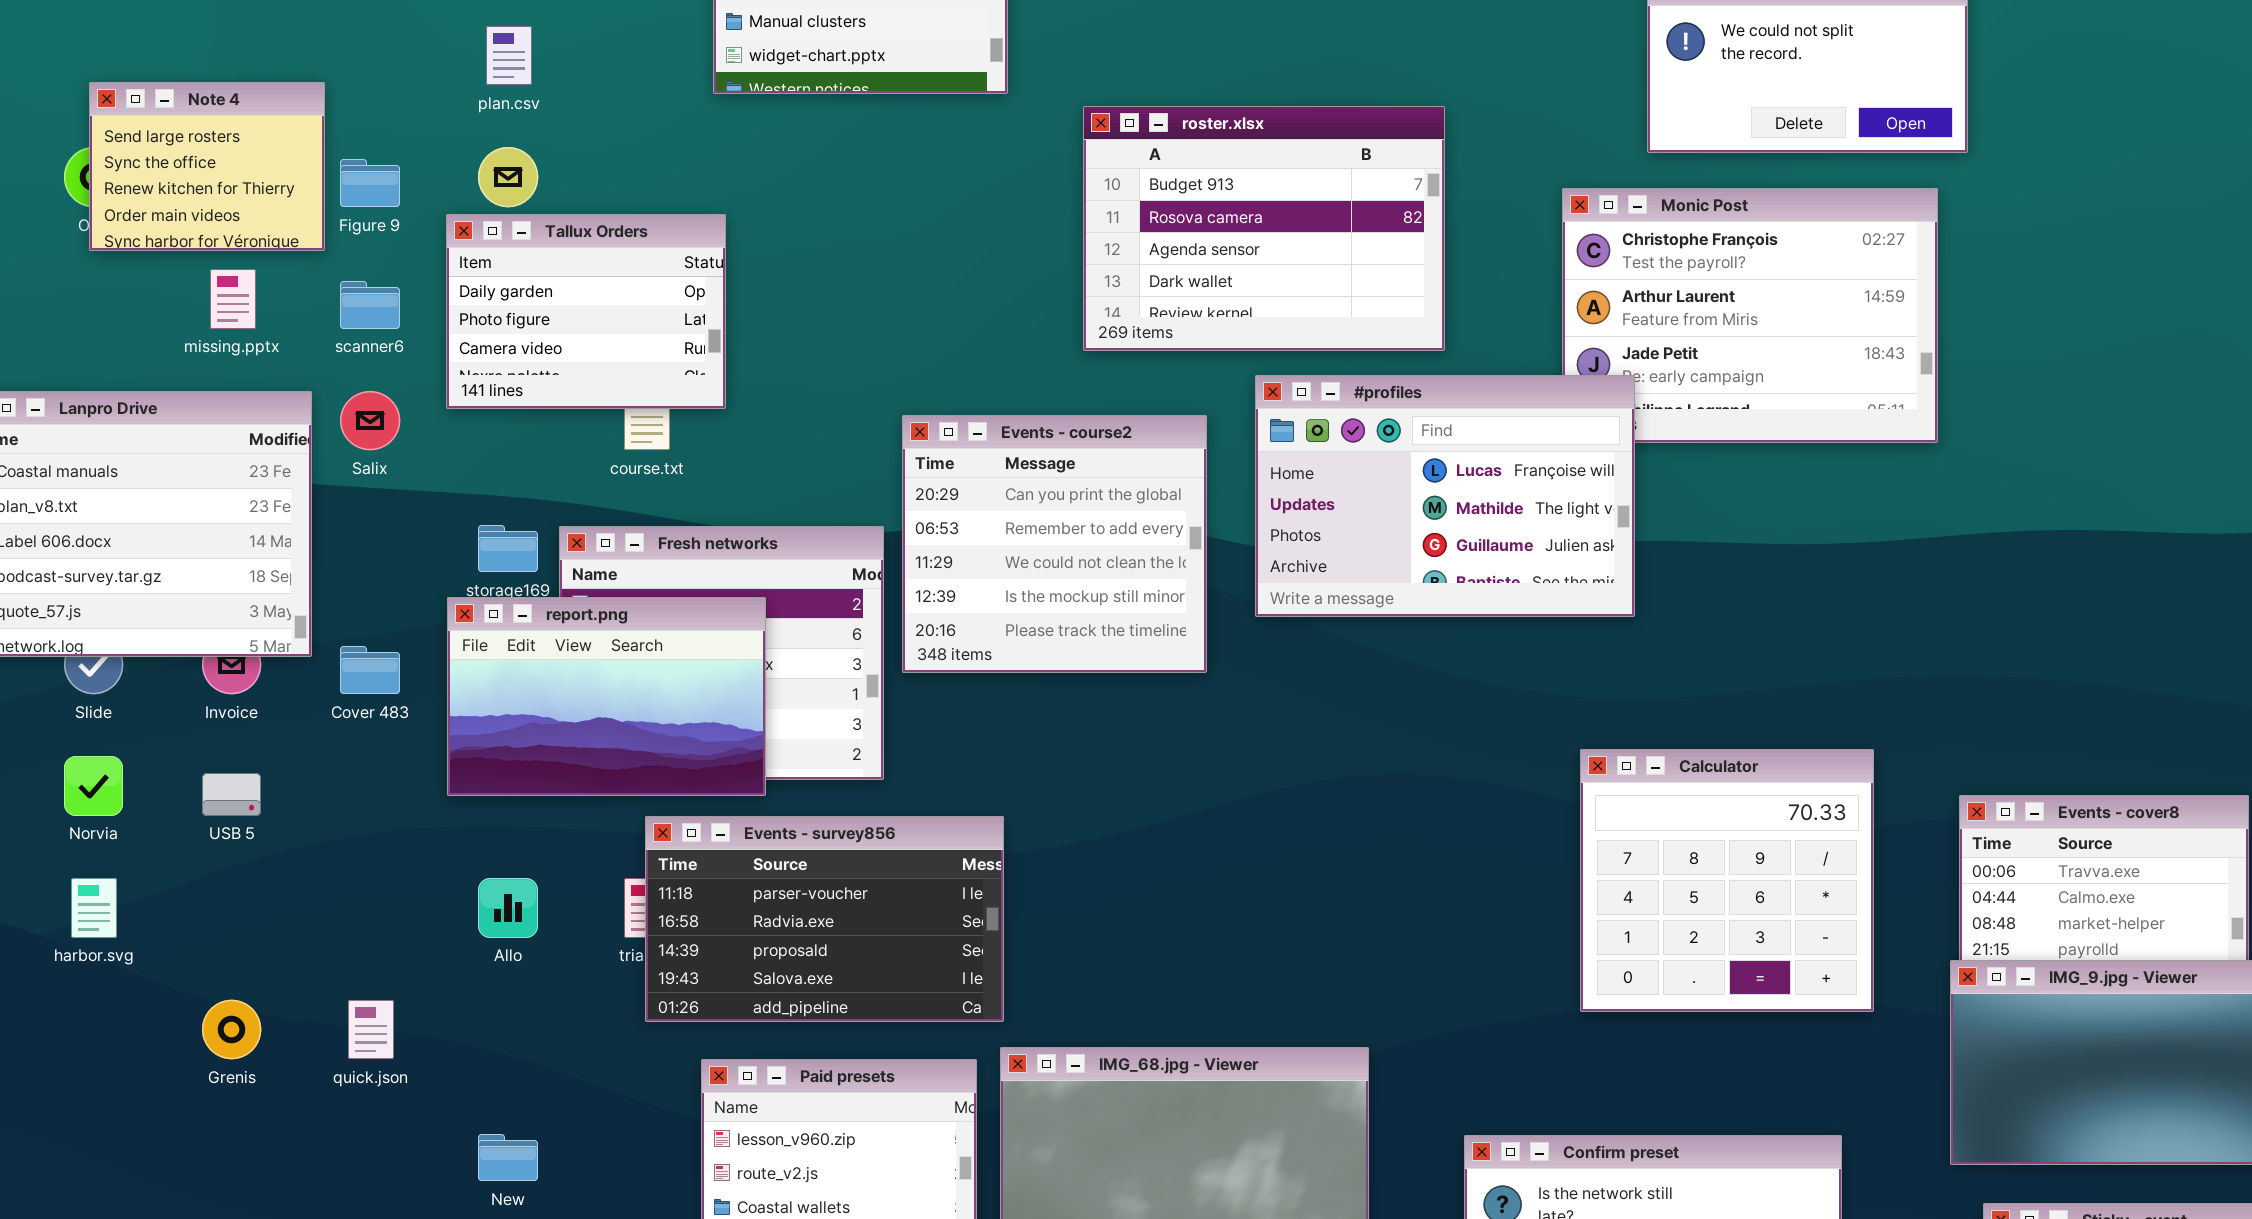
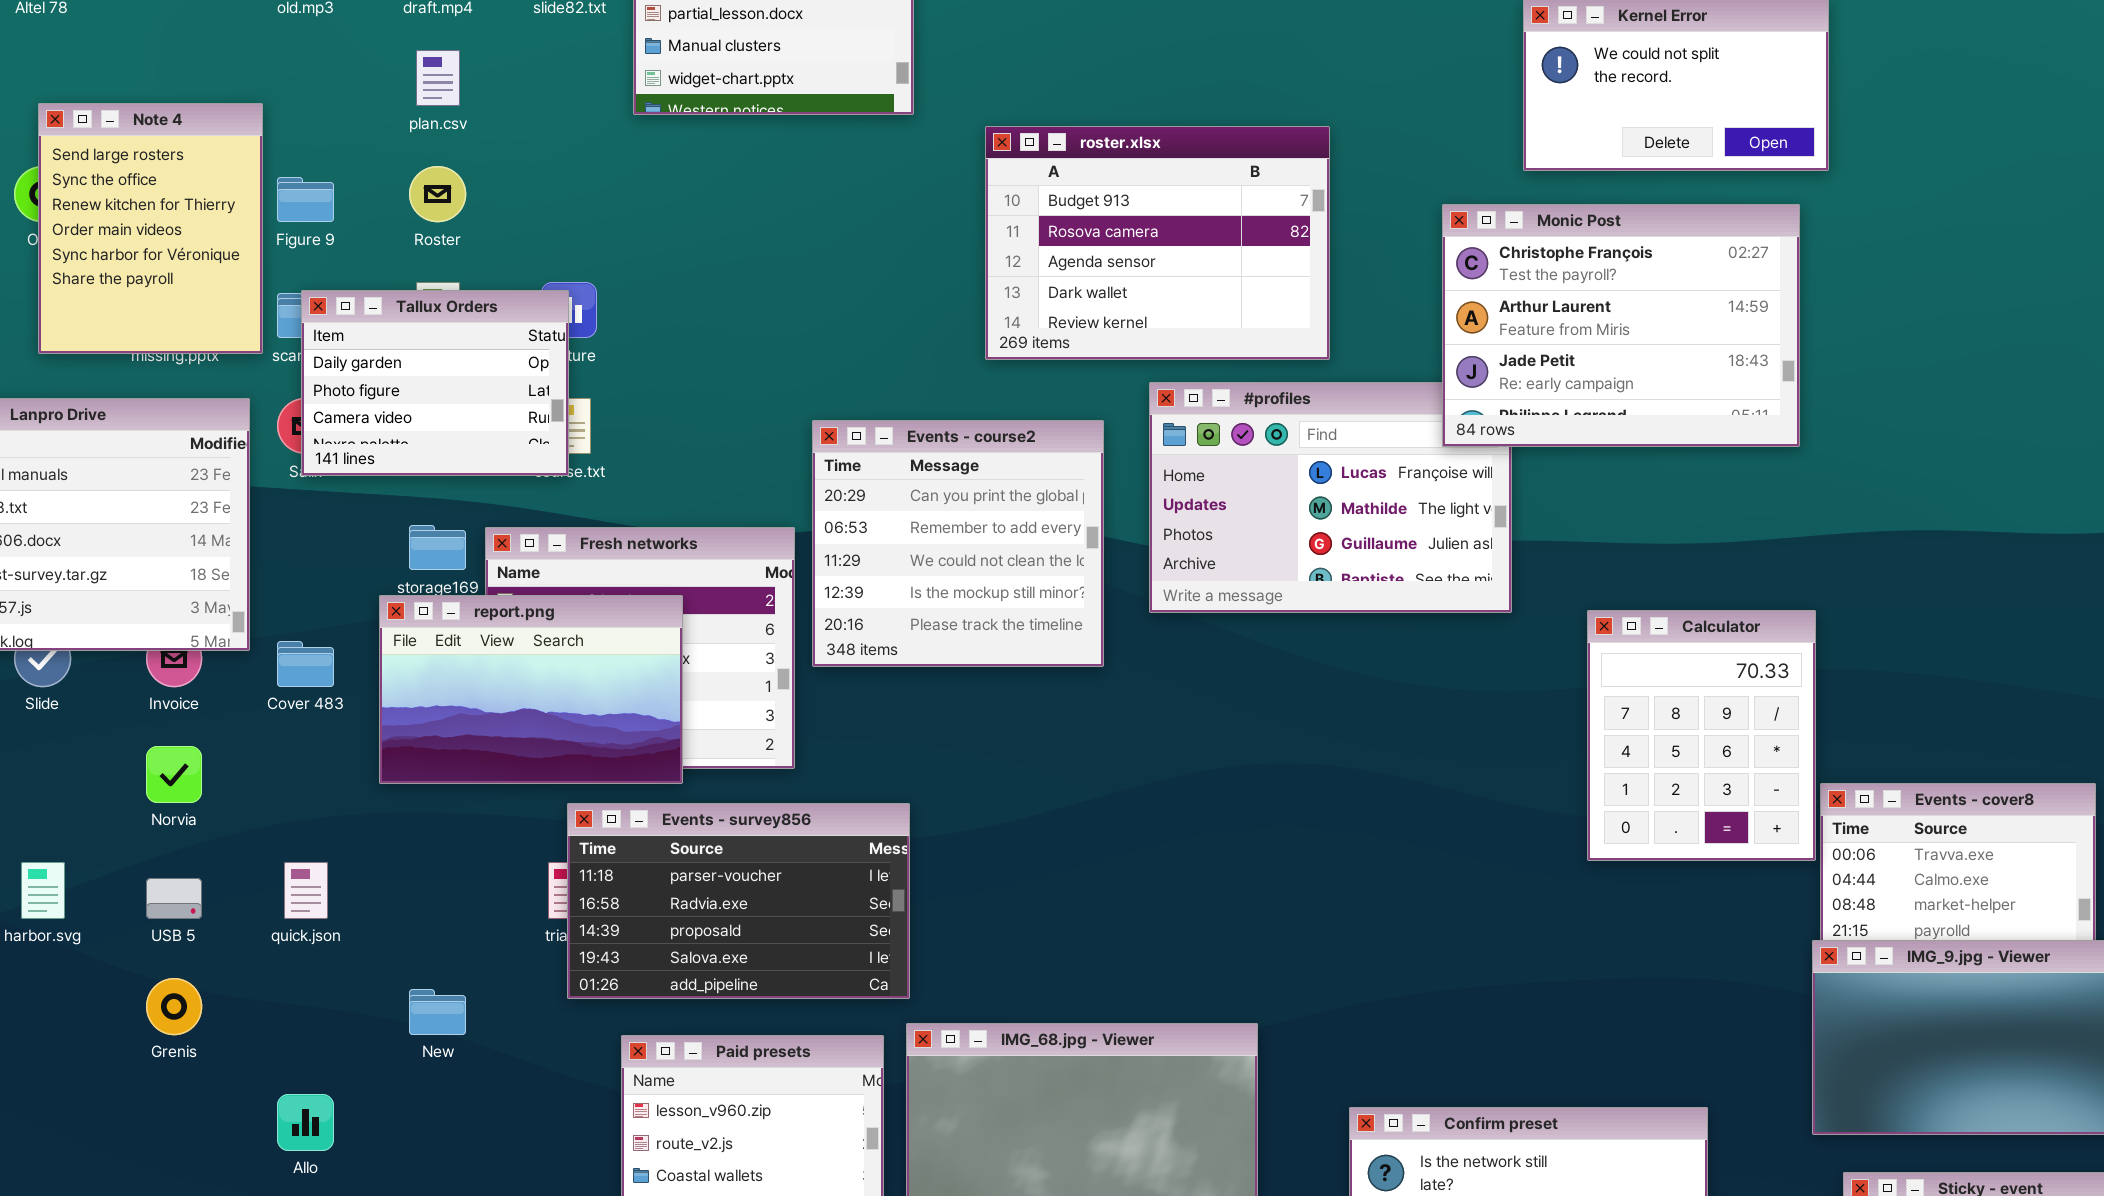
Note 4: [89,82,325,251] -> [38,103,263,354], resized
Monic Post: [1562,188,1938,443] -> [1442,204,1800,447], raised
Tallux Orders: [446,214,726,409] -> [301,290,569,476], moved
Calculator: [1580,749,1874,1012] -> [1587,610,1816,861], moved, resized
Norvia: [64,756,123,816] -> [146,746,202,803], moved
USB 5: [202,773,261,816] -> [146,878,202,919], moved
Allo: [478,878,538,938] -> [277,1094,334,1151], moved
quick.json: [348,1000,394,1059] -> [284,862,328,919], moved
New: [478,1134,538,1181] -> [409,989,466,1035], moved

